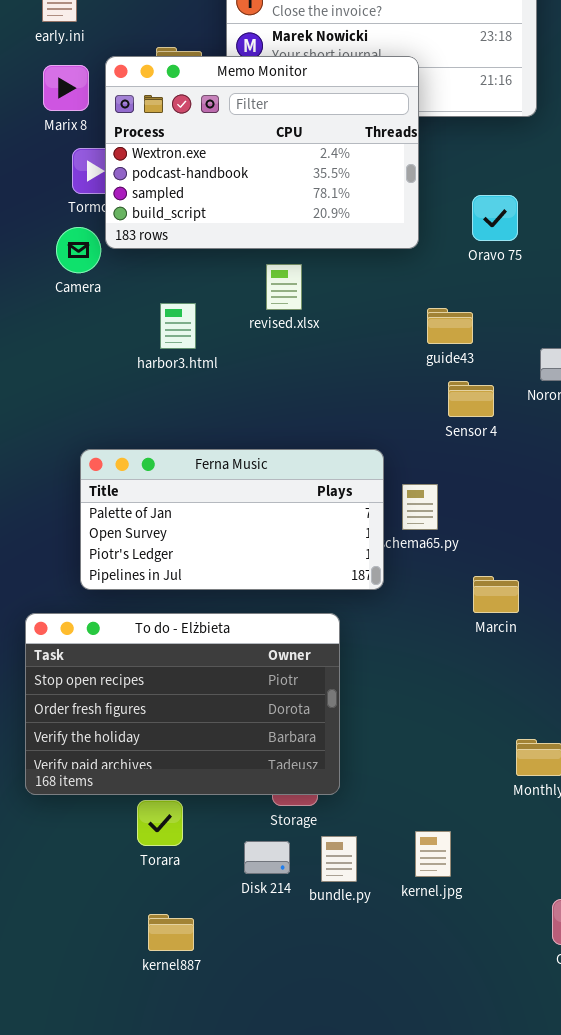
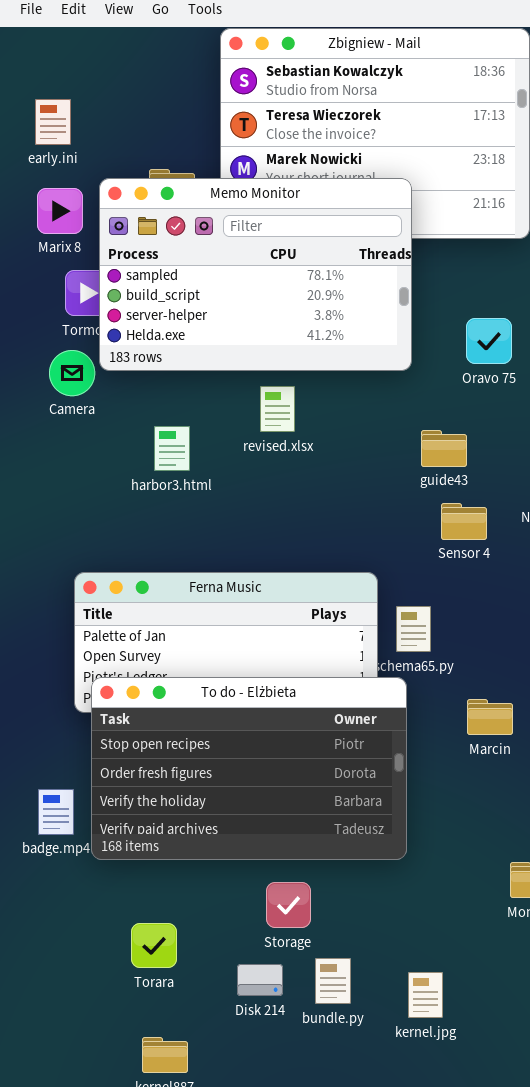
Memo Monitor: [105,56,419,249] -> [99,178,412,371], scrolled down 2 rows
To do - Elżbieta: [25,613,340,795] -> [91,677,407,860], moved
kernel.jpg: [415,831,451,877] -> [408,972,443,1018], moved

